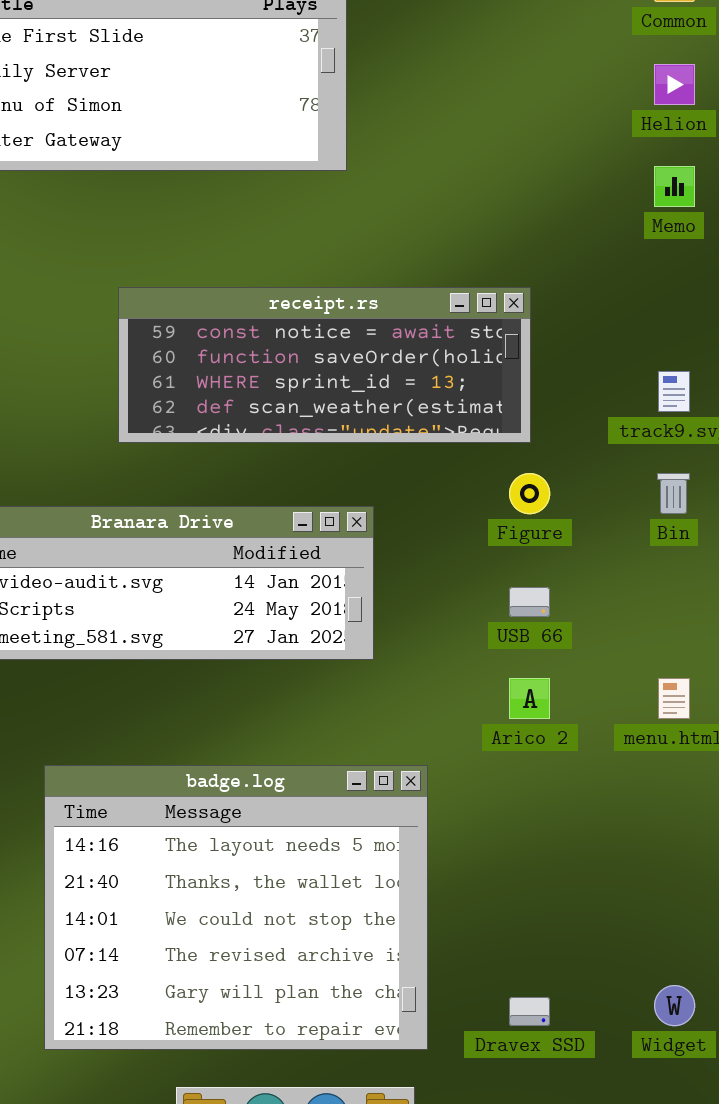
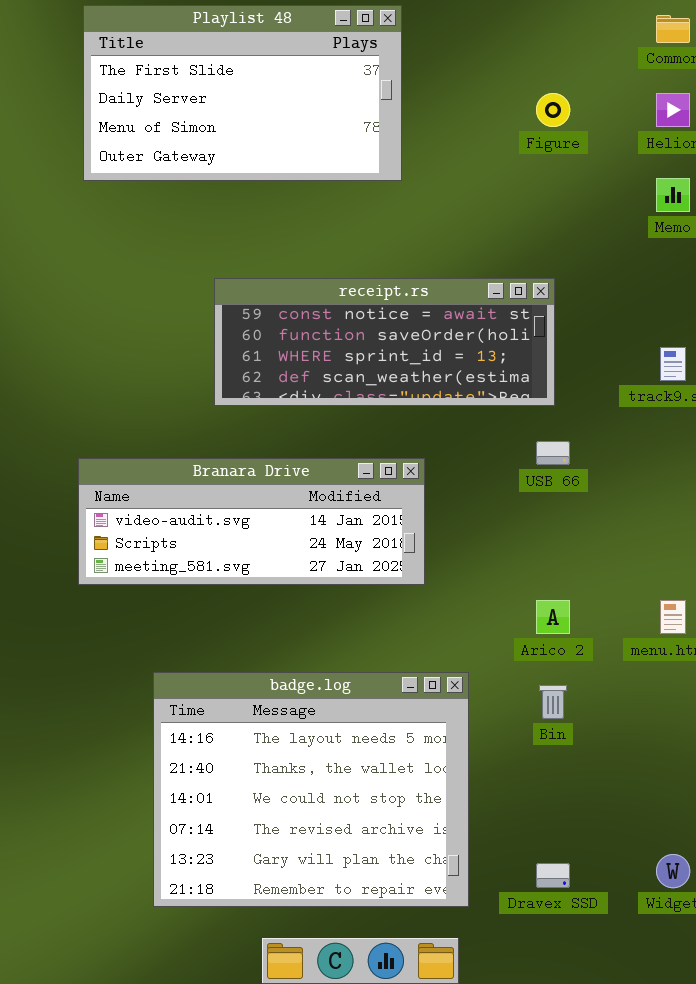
Figure: [509,473,550,514] -> [536,93,570,127], moved
Bin: [657,473,690,514] -> [539,685,567,719], moved
USB 66: [509,587,550,617] -> [536,441,570,465], moved

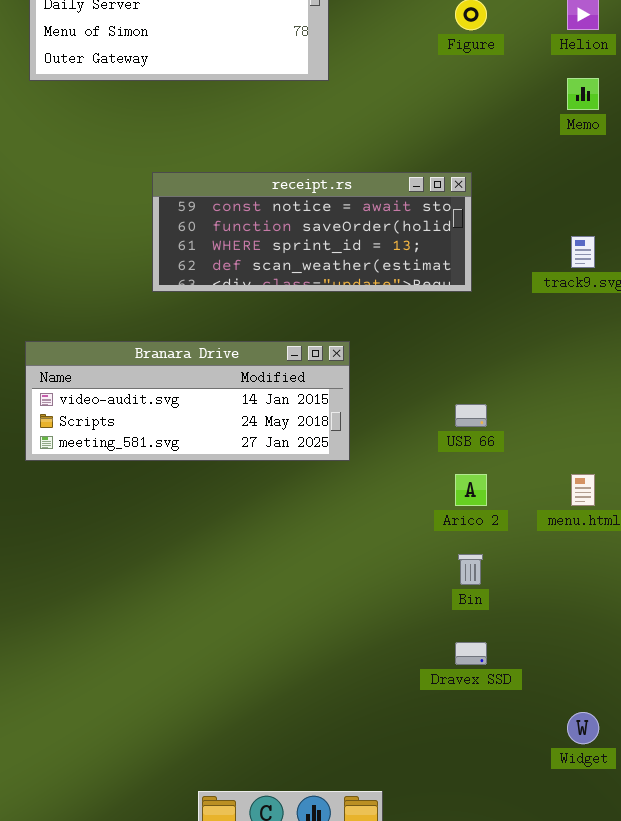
USB 66: [536,441,570,465] -> [455,404,487,427], moved
badge.log: [153,672,469,907] -> none, closed
Dravex SSD: [536,863,570,888] -> [455,642,487,665], moved

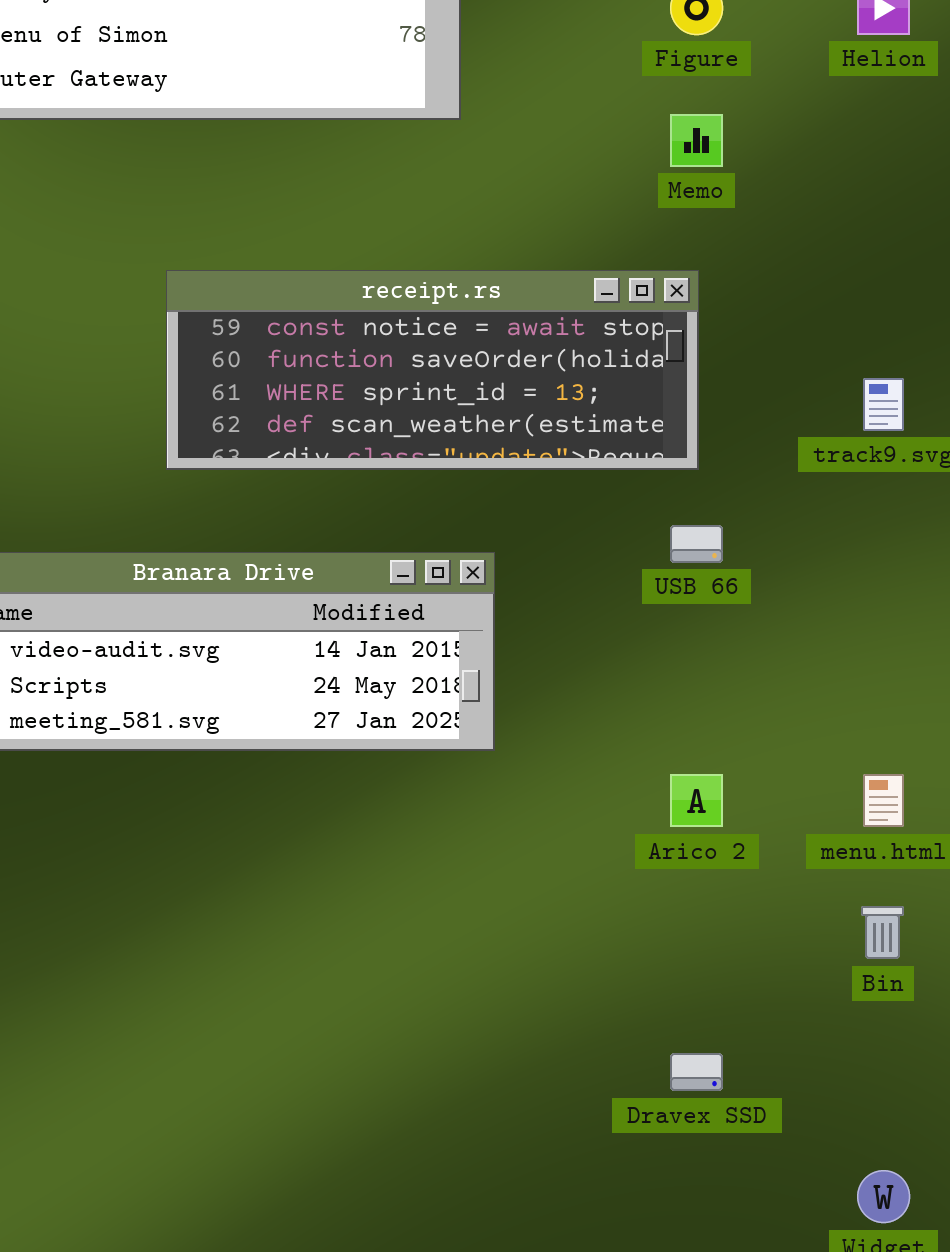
Memo: [567,78,599,110] -> [670,114,723,167], moved
USB 66: [455,404,487,427] -> [670,525,723,563], moved
Bin: [458,554,483,585] -> [861,906,904,959], moved

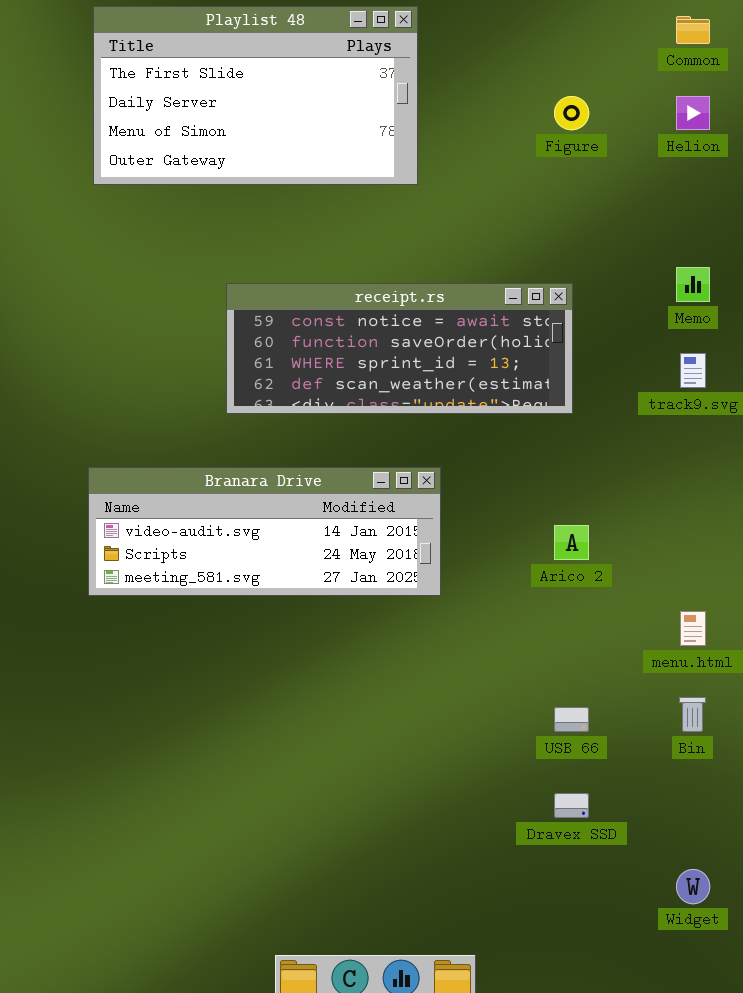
Memo: [670,114,723,167] -> [676,267,710,302], moved
USB 66: [670,525,723,563] -> [554,707,589,732], moved
Arico 2: [670,774,723,827] -> [554,525,589,560], moved

